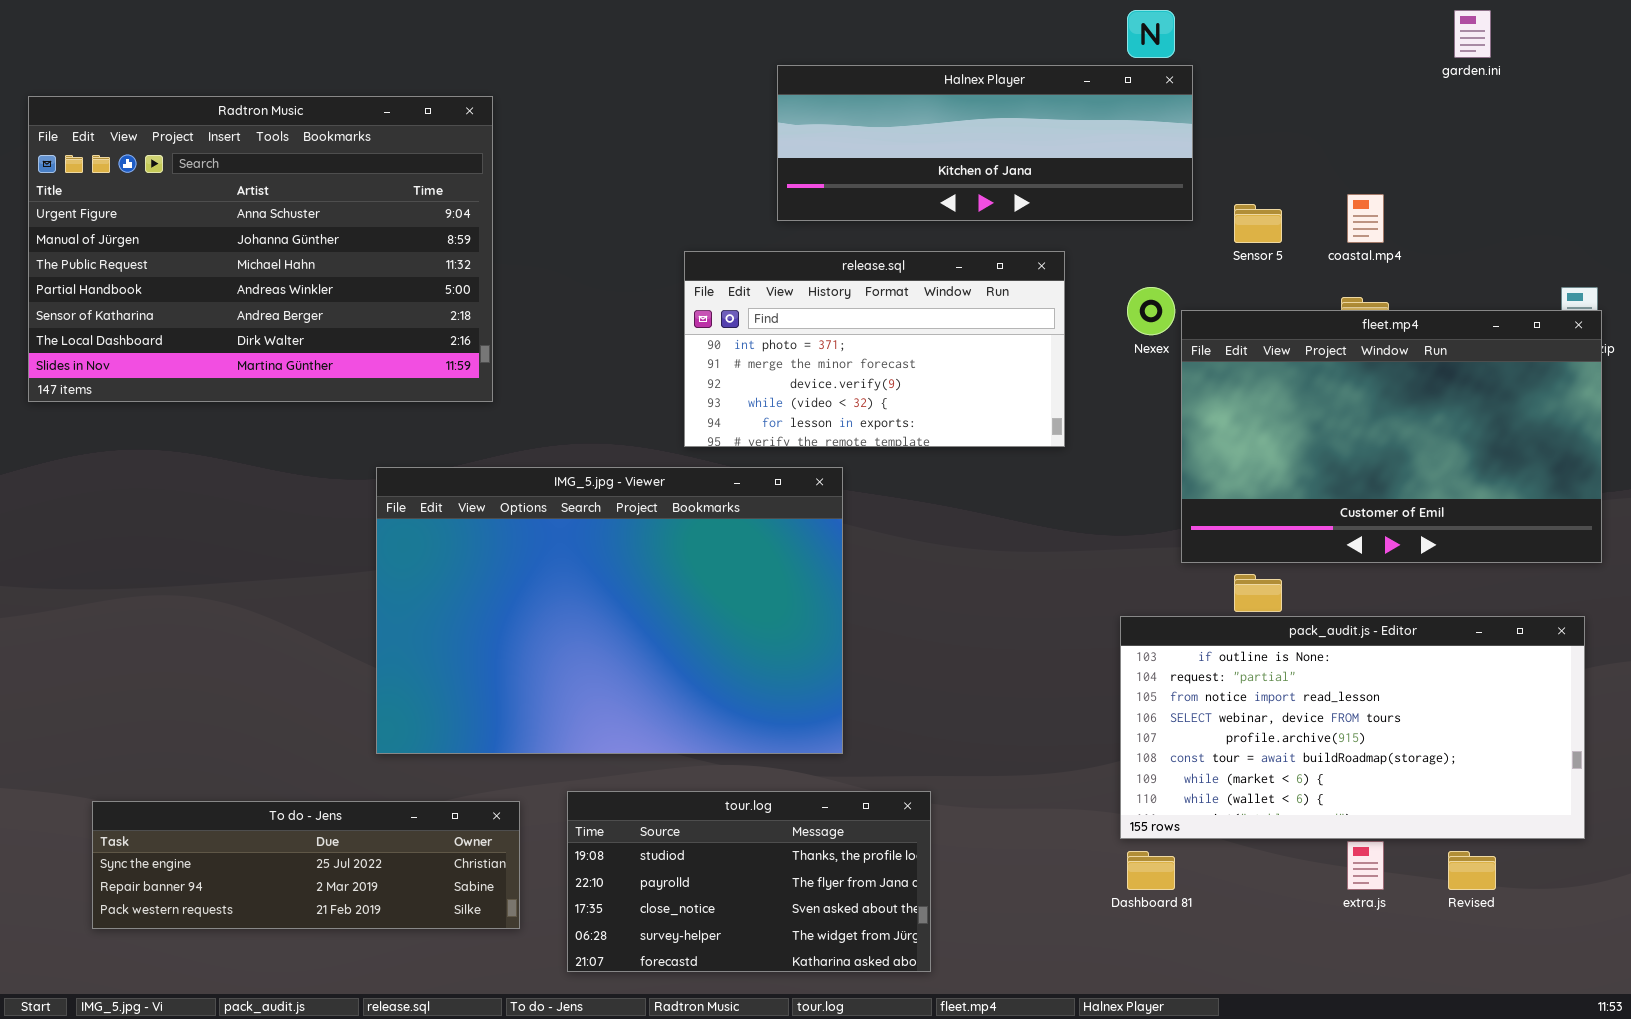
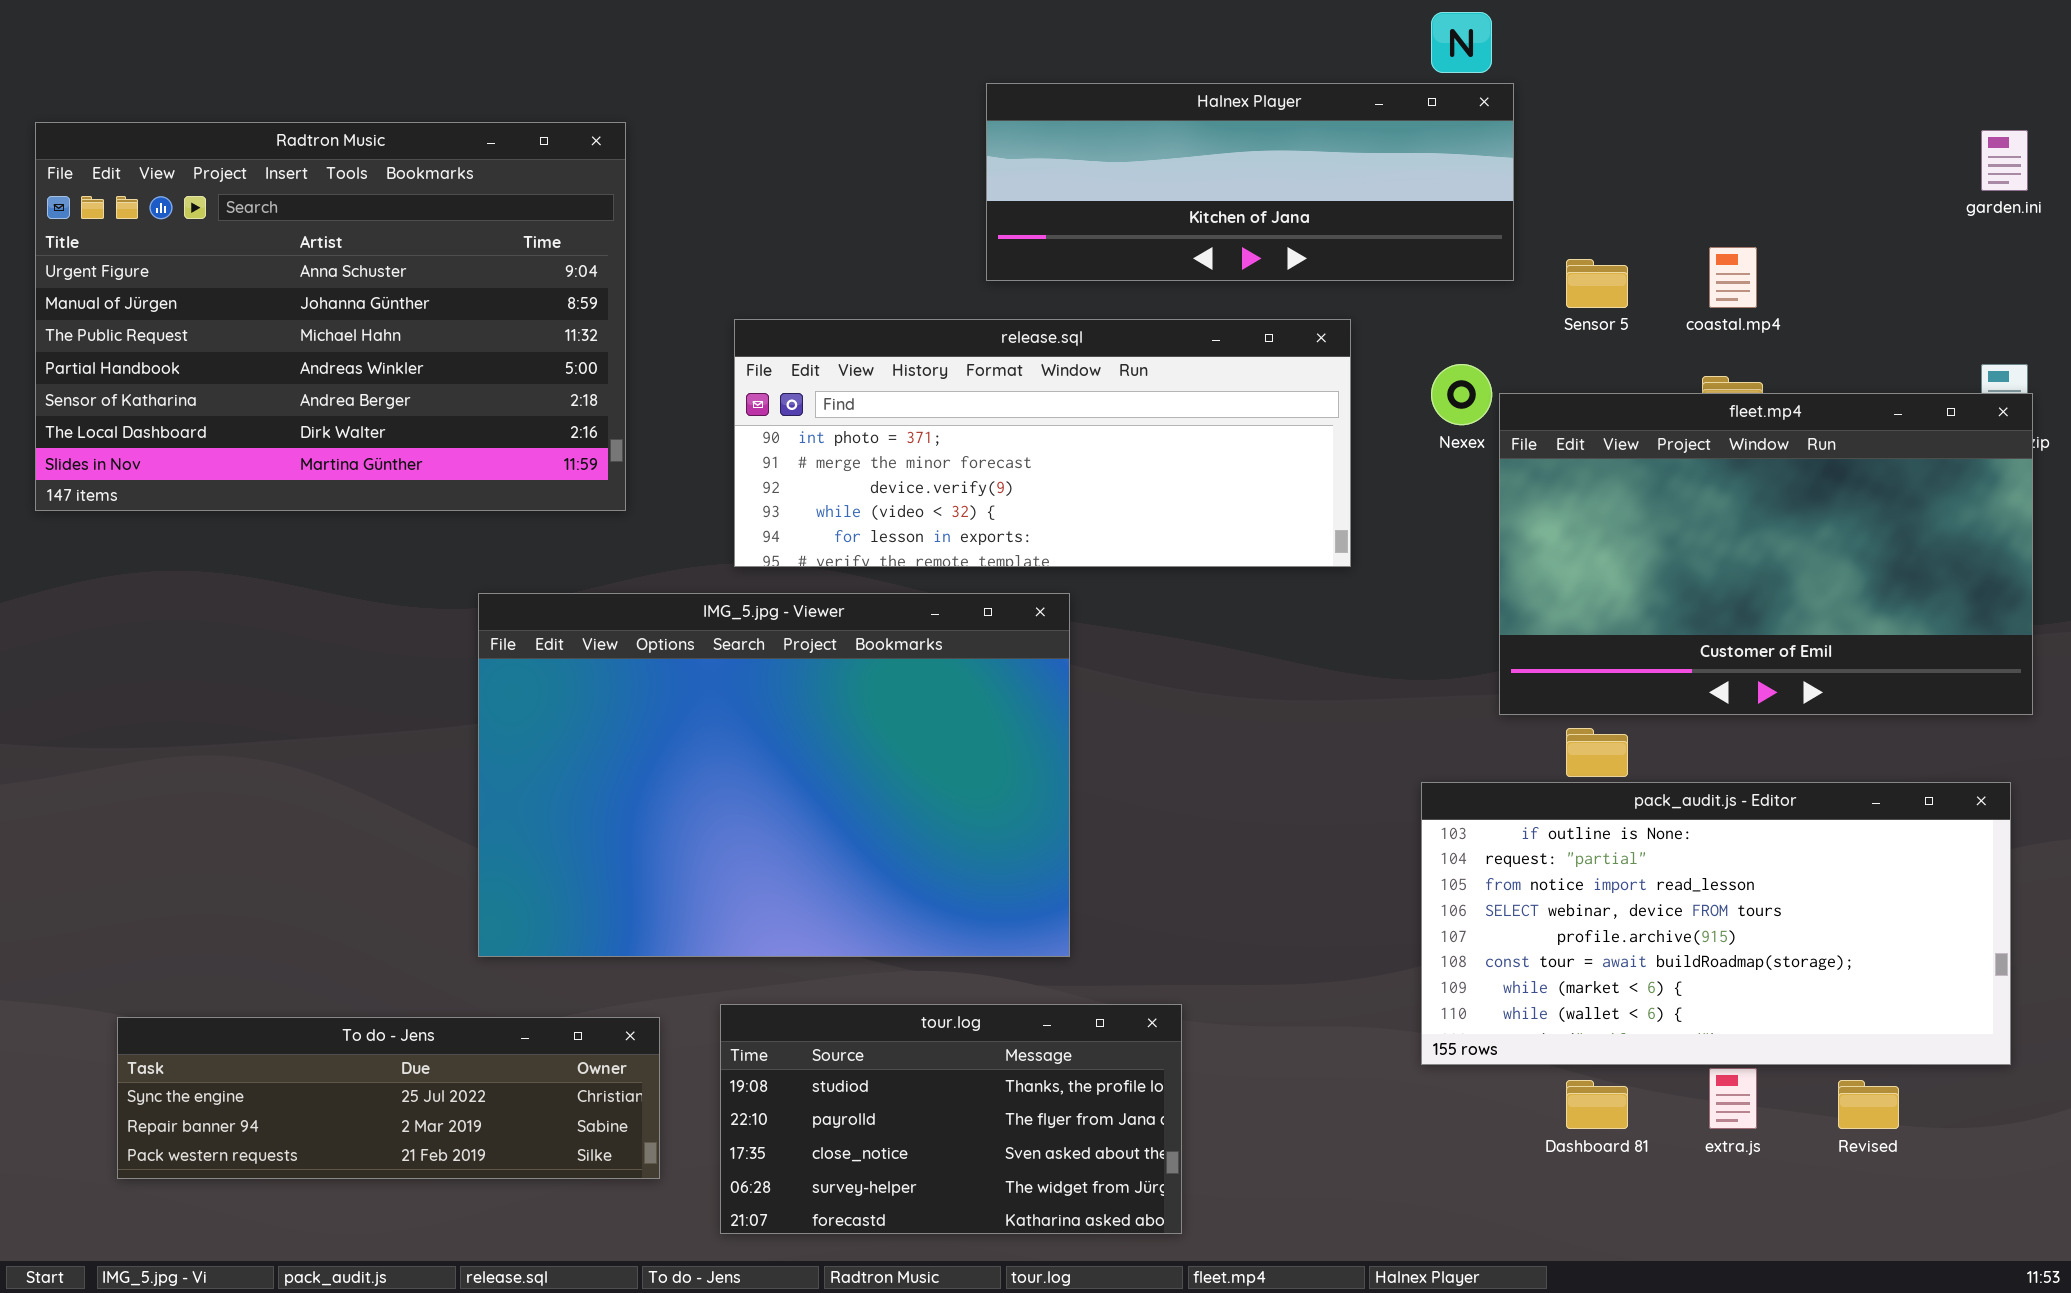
garden.ini: [1454,10,1491,58] -> [1981,130,2028,191], moved
release.sql: [684,251,1065,447] -> [734,319,1351,567], resized
Dashboard 81: [1127,851,1175,890] -> [1566,1080,1628,1129], moved

